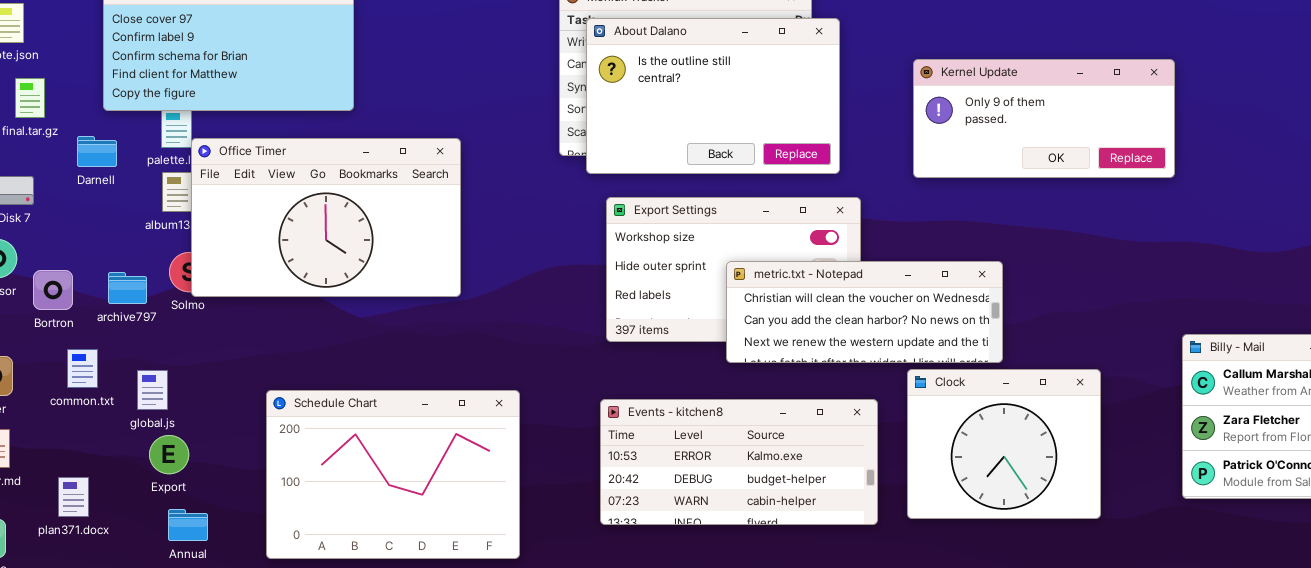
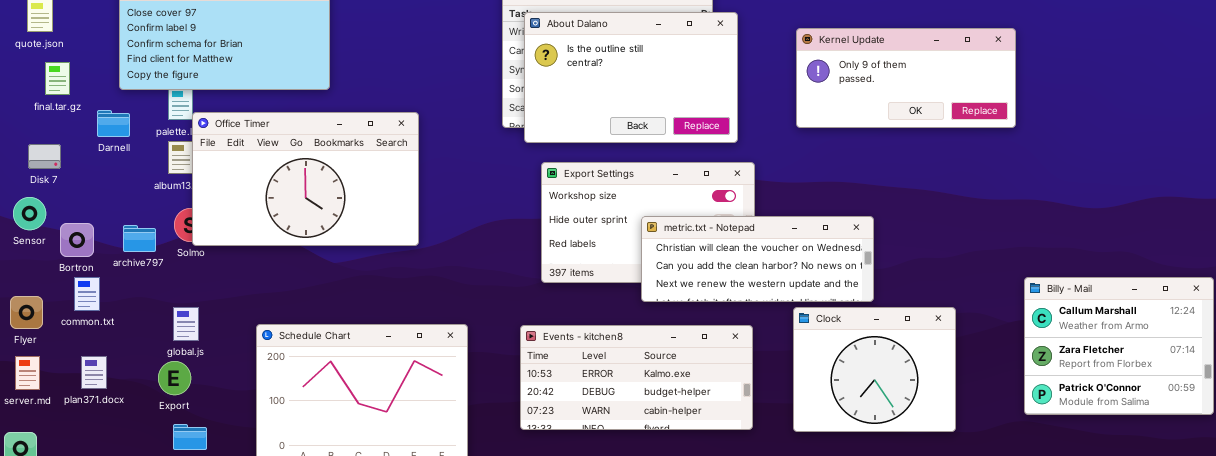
Kernel Update: [913,59,1175,178] -> [796,28,1016,128], moved
common.txt: [67,349,98,388] -> [74,277,100,311], moved
global.js: [137,370,168,410] -> [173,307,199,341], moved
Events - kitchen8: [600,399,878,525] -> [520,325,753,430], moved
plan371.docx: [58,477,89,517] -> [81,356,107,389], moved

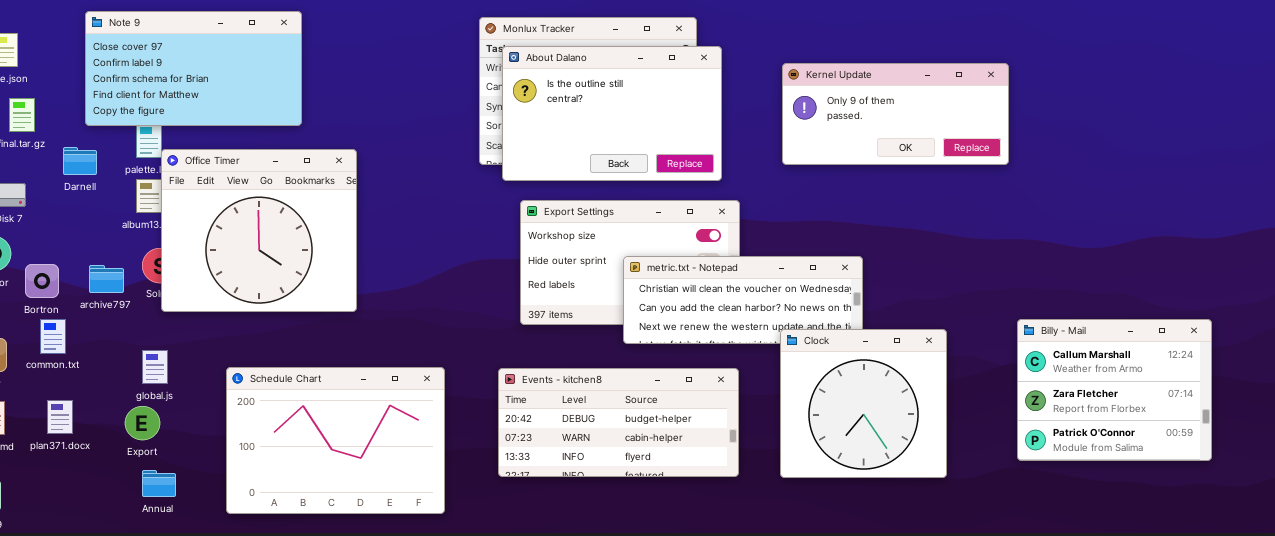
Office Timer: [192,112,419,246] -> [161,149,357,312], resized
Clock: [793,307,956,432] -> [780,329,947,478], resized
Events - kitchen8: [520,325,753,430] -> [498,368,739,477], scrolled down 1 row

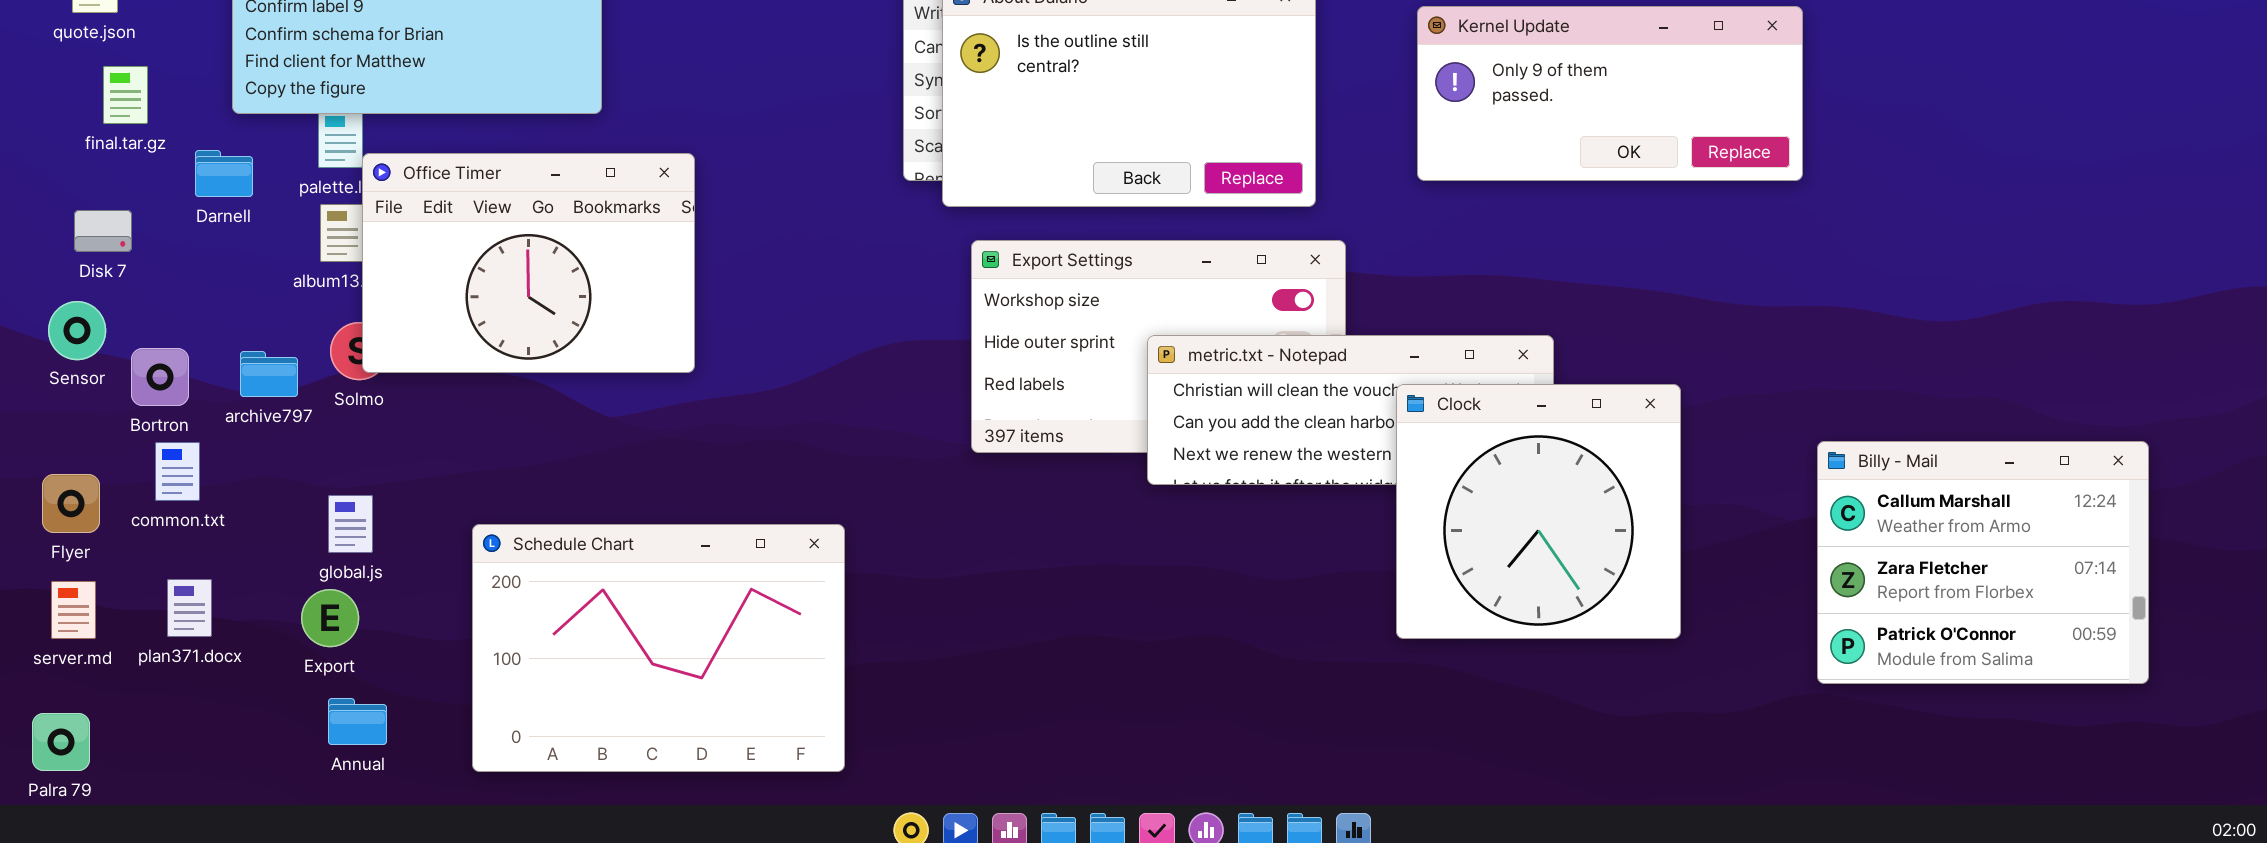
Office Timer: [161,149,357,312] -> [362,153,695,373], resized
Clock: [780,329,947,478] -> [1396,384,1681,639], moved
Events - kitchen8: [498,368,739,477] -> none, closed

